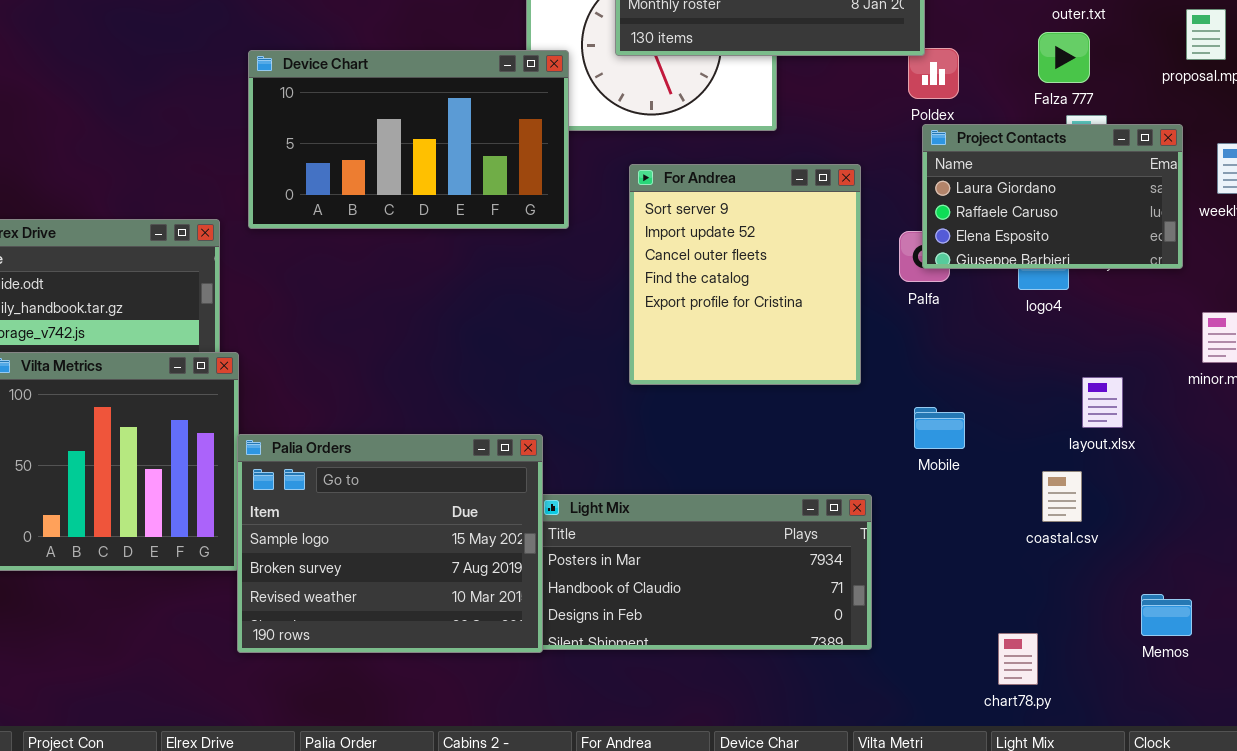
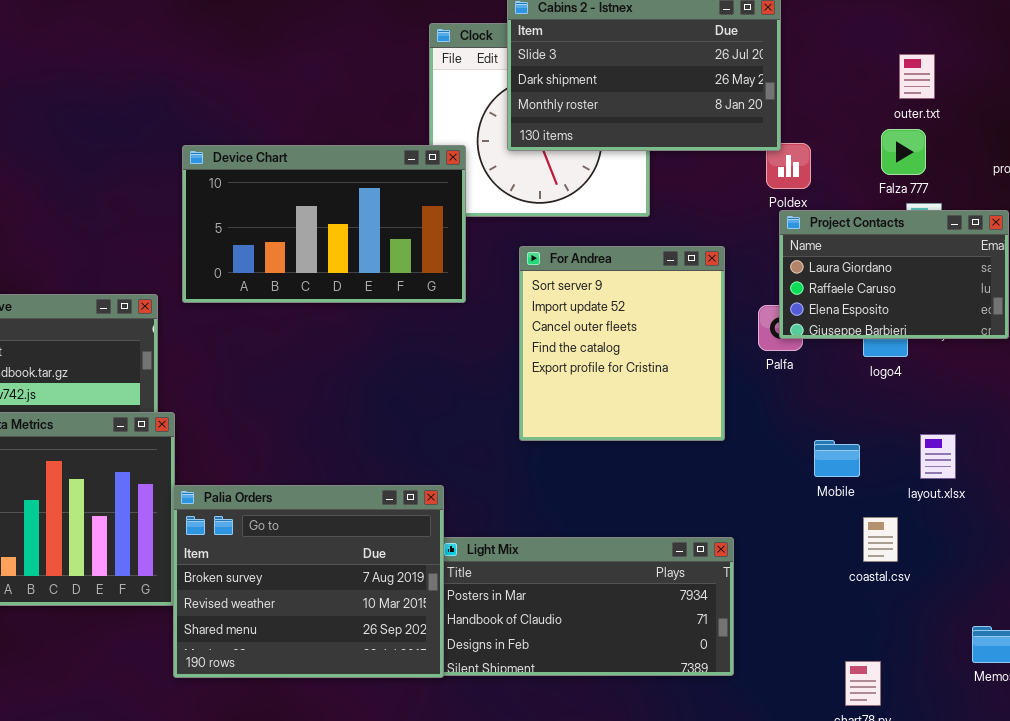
Mobile: [914,407,965,449] -> [814,440,860,477], moved
Palia Orders: [237,434,543,653] -> [173,485,444,678], scrolled down 1 row
coastal.csv: [1042,471,1082,522] -> [863,517,898,562], moved

